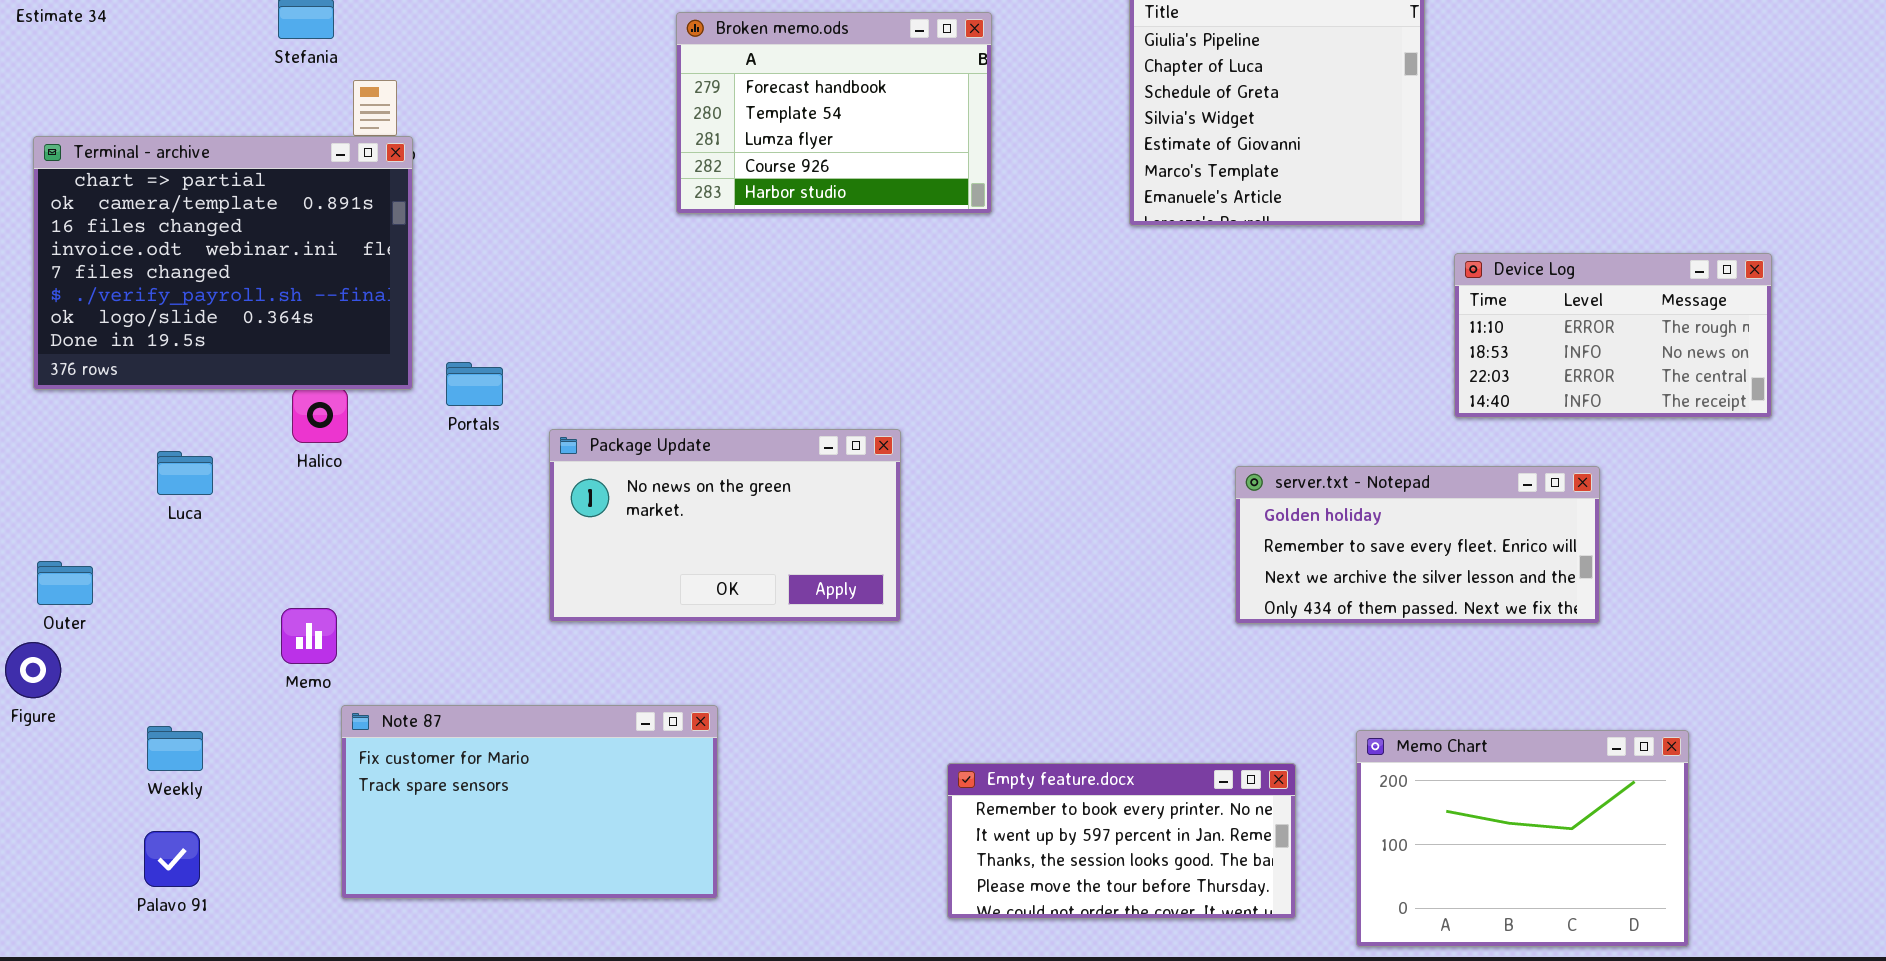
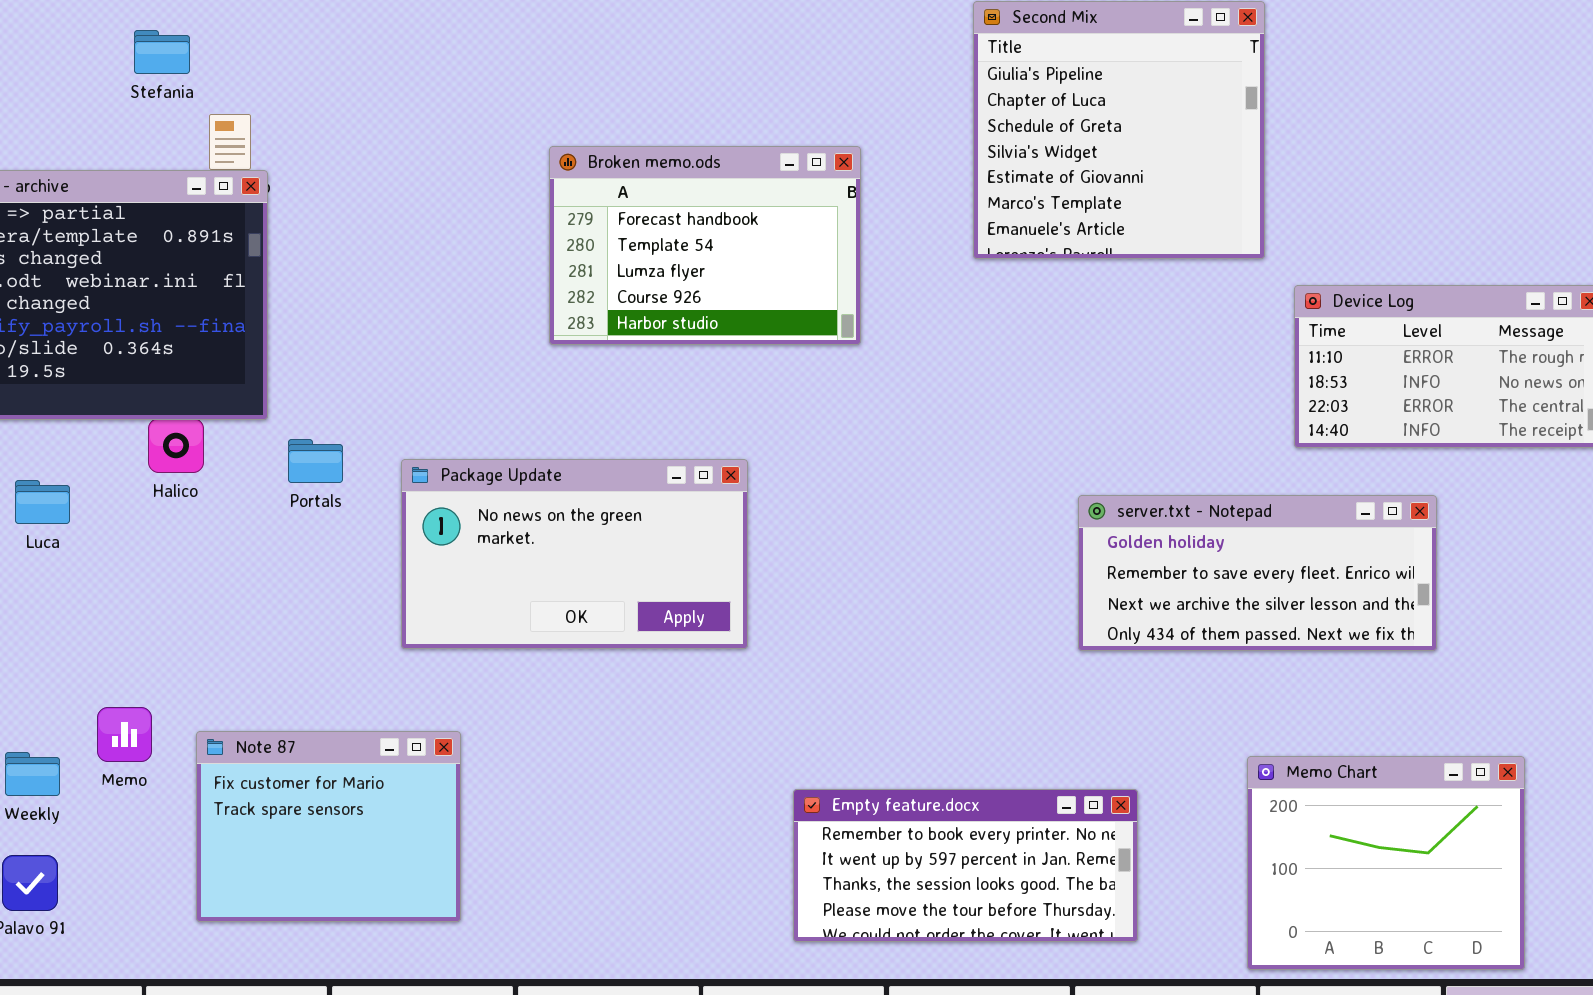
Broken memo.ods: [676,12,992,214] -> [549,146,861,345], moved
Portals: [446,362,503,406] -> [288,439,343,483], moved
Memo: [281,608,337,664] -> [97,707,152,762], moved
Note 87: [341,705,718,899] -> [196,731,461,922], resized
Memo Chart: [1356,730,1689,947] -> [1247,756,1525,970], resized

